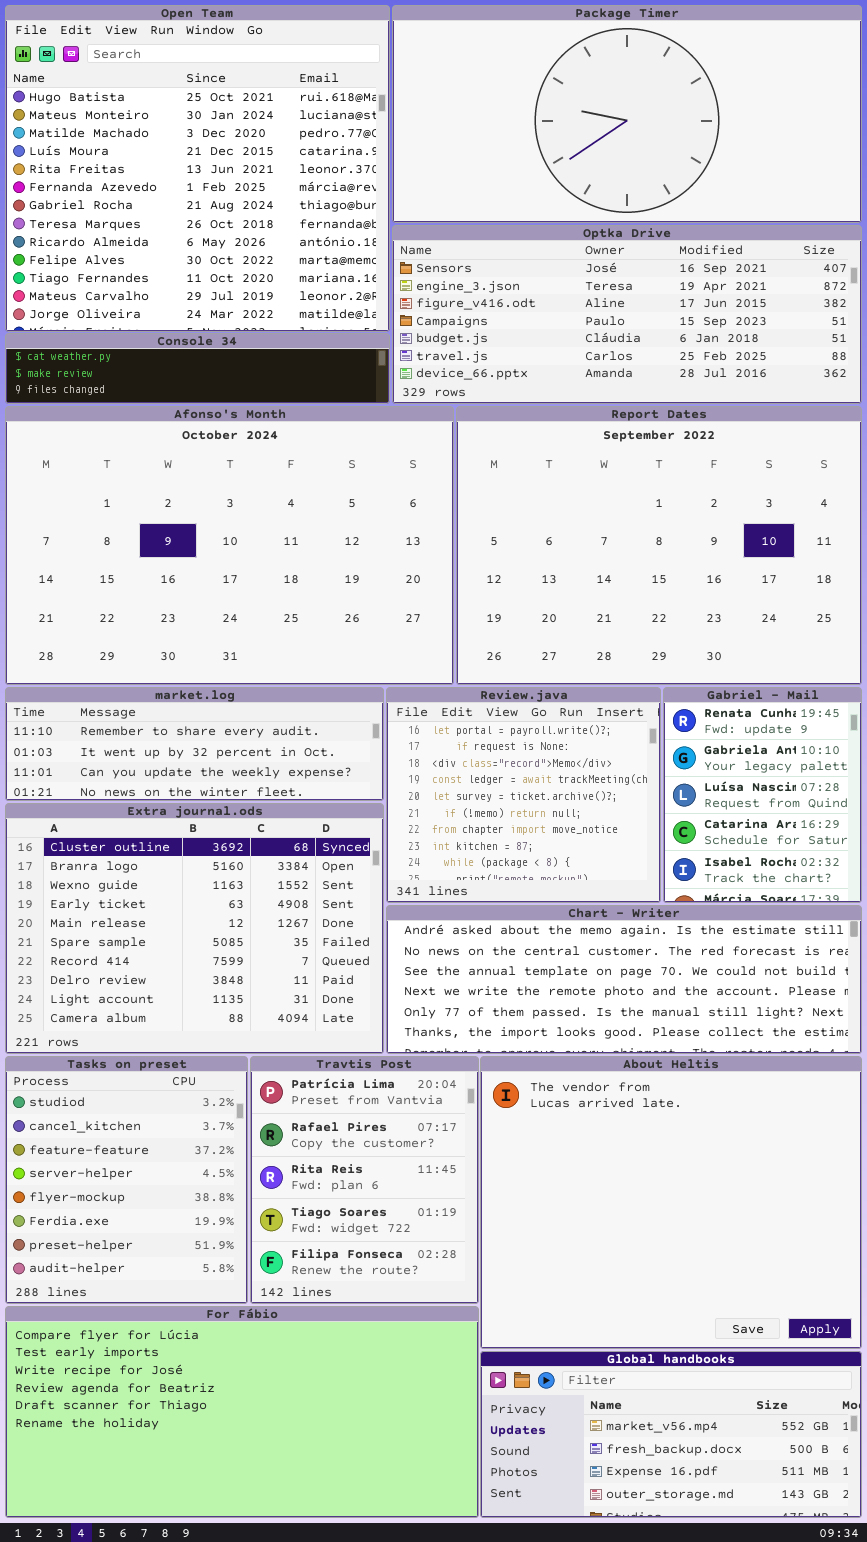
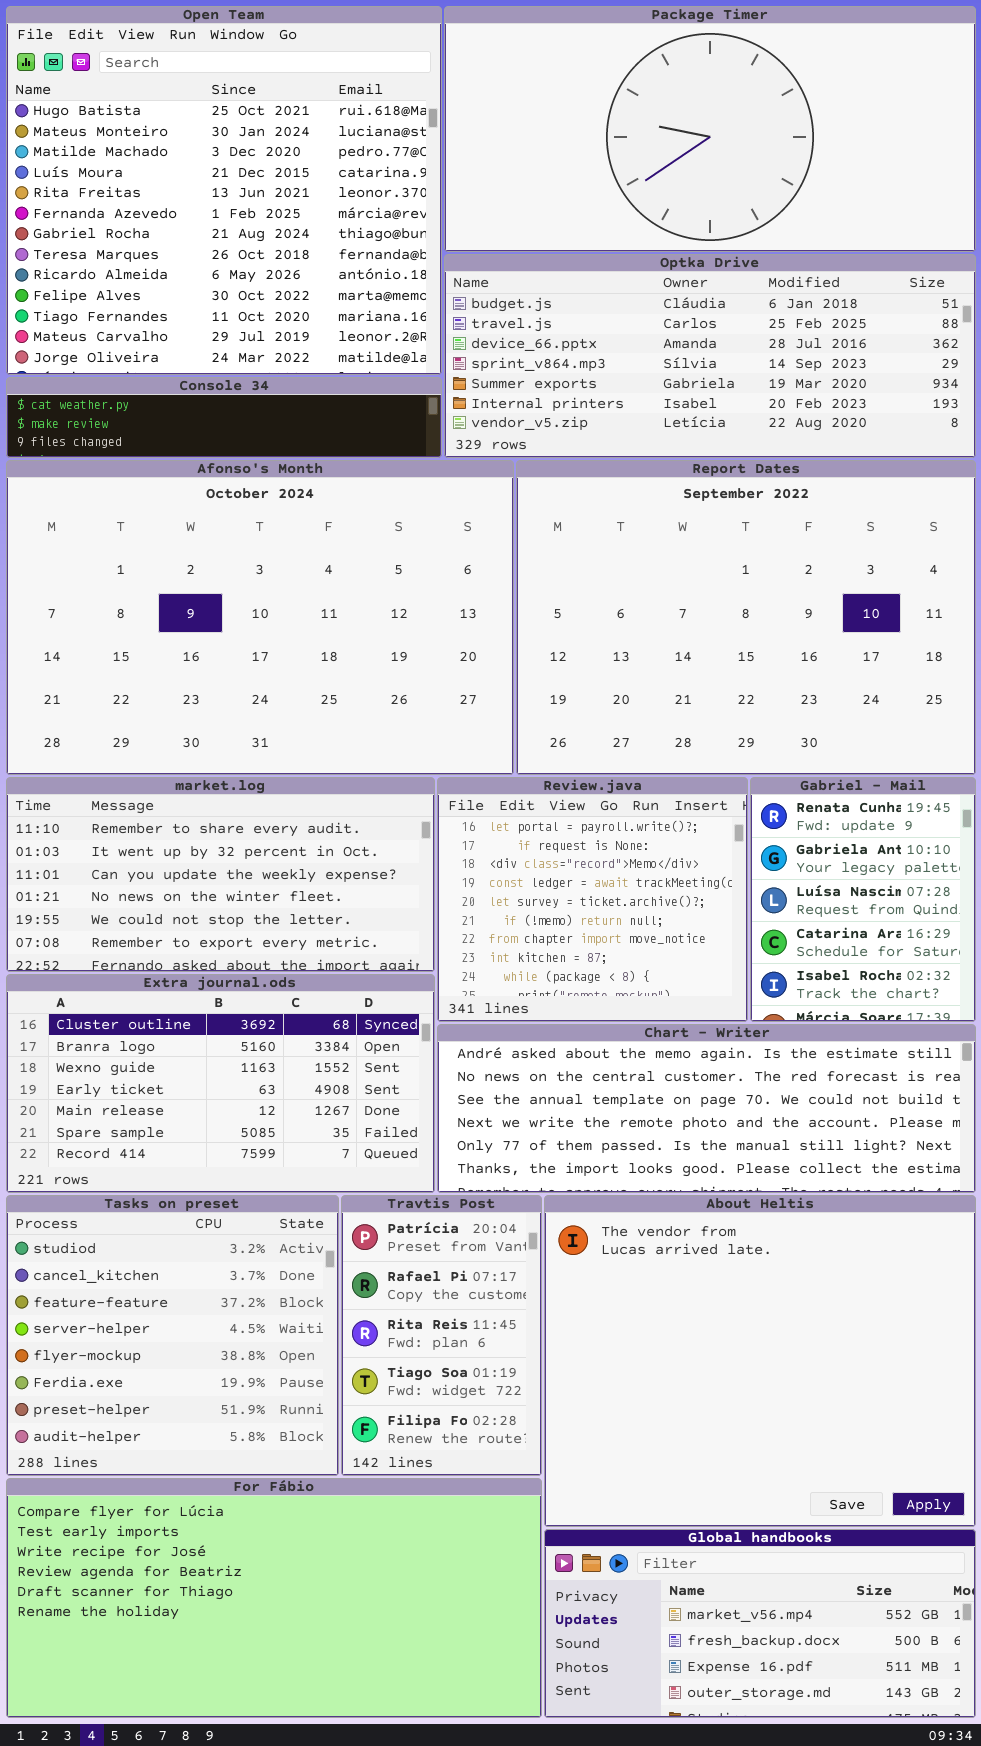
Optka Drive: [392,225,862,404] -> [444,254,976,458], scrolled down 4 rows
market.log: [5,687,384,801] -> [6,777,435,972], resized
Extra journal.ods: [5,803,384,1054] -> [6,974,435,1193], resized
Tasks on preset: [5,1056,248,1304] -> [6,1195,339,1476], resized
Travtis Post: [250,1056,479,1304] -> [341,1195,542,1476], resized

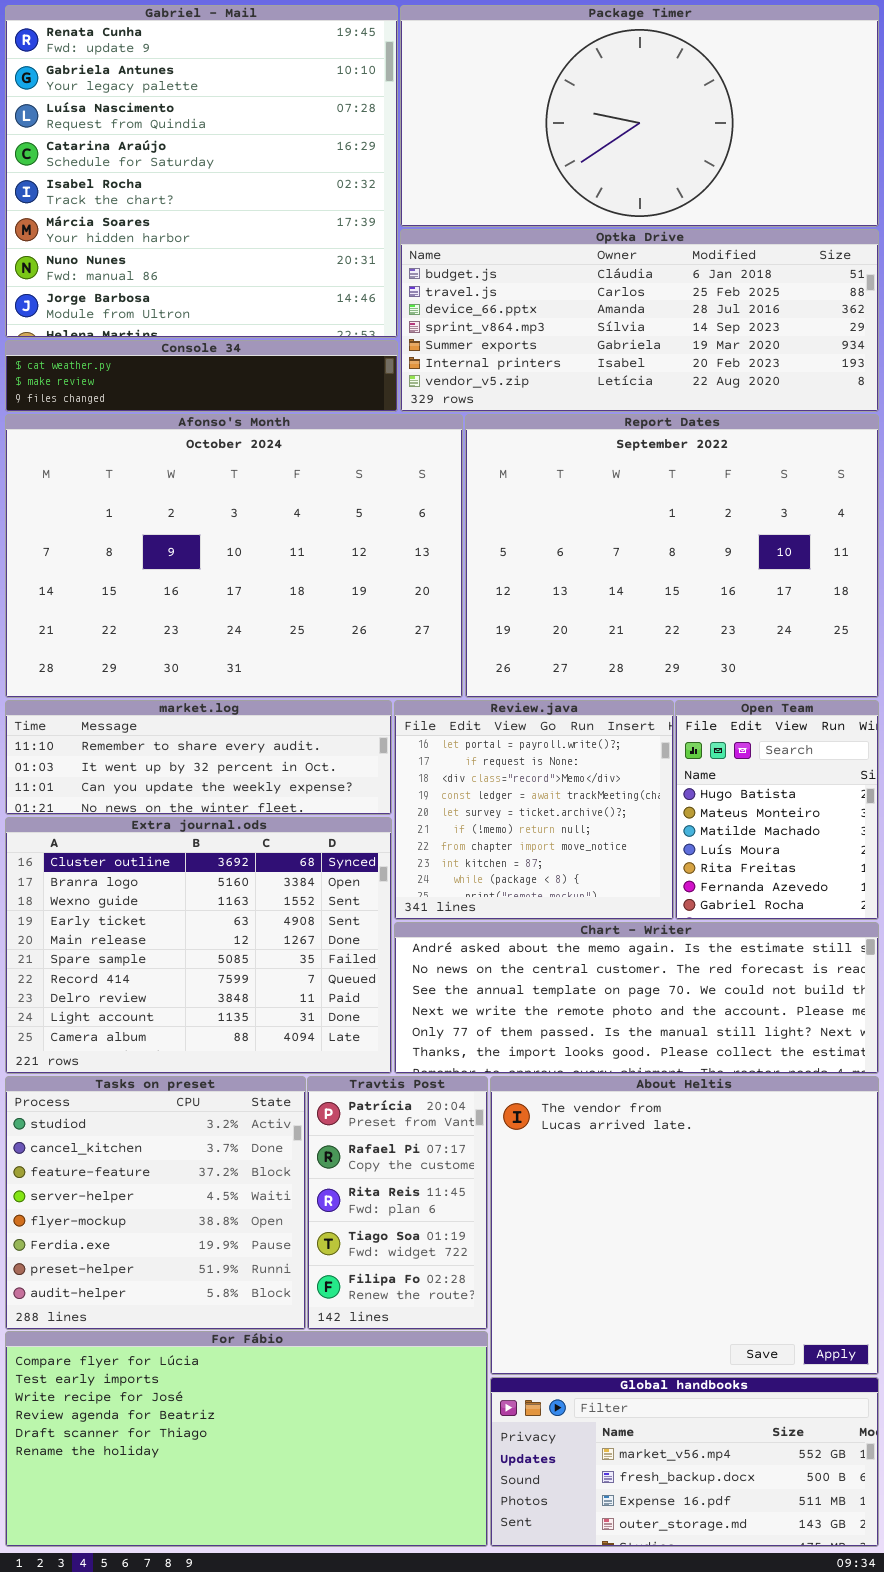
Open Team: [6,6,442,375] -> [675,700,879,920], moved, resized
market.log: [6,777,435,972] -> [5,700,392,815], resized
Gabriel - Mail: [750,777,976,1022] -> [5,5,398,338], moved, resized
Extra journal.ods: [6,974,435,1193] -> [5,817,392,1074], resized

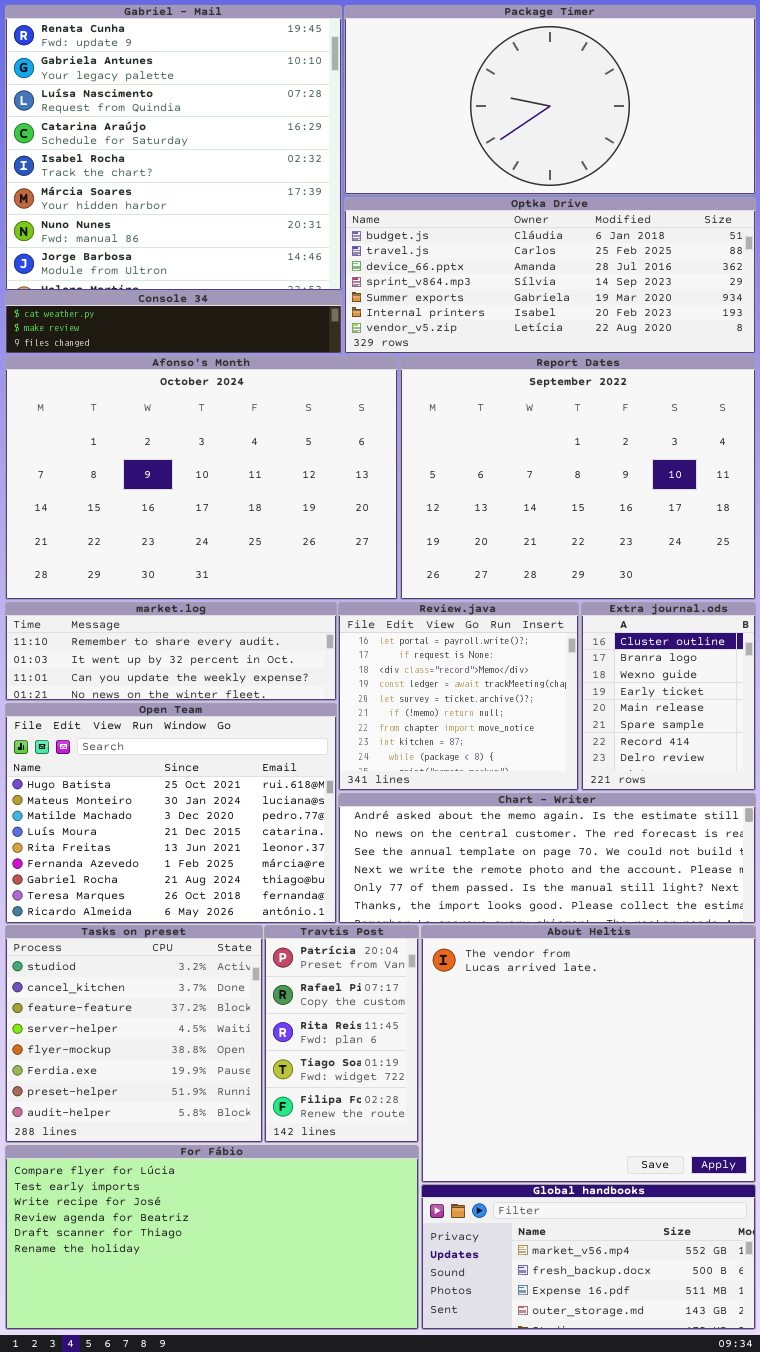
Open Team: [675,700,879,920] -> [5,703,337,924], moved, resized
Extra journal.ods: [5,817,392,1074] -> [581,602,756,791], moved, resized

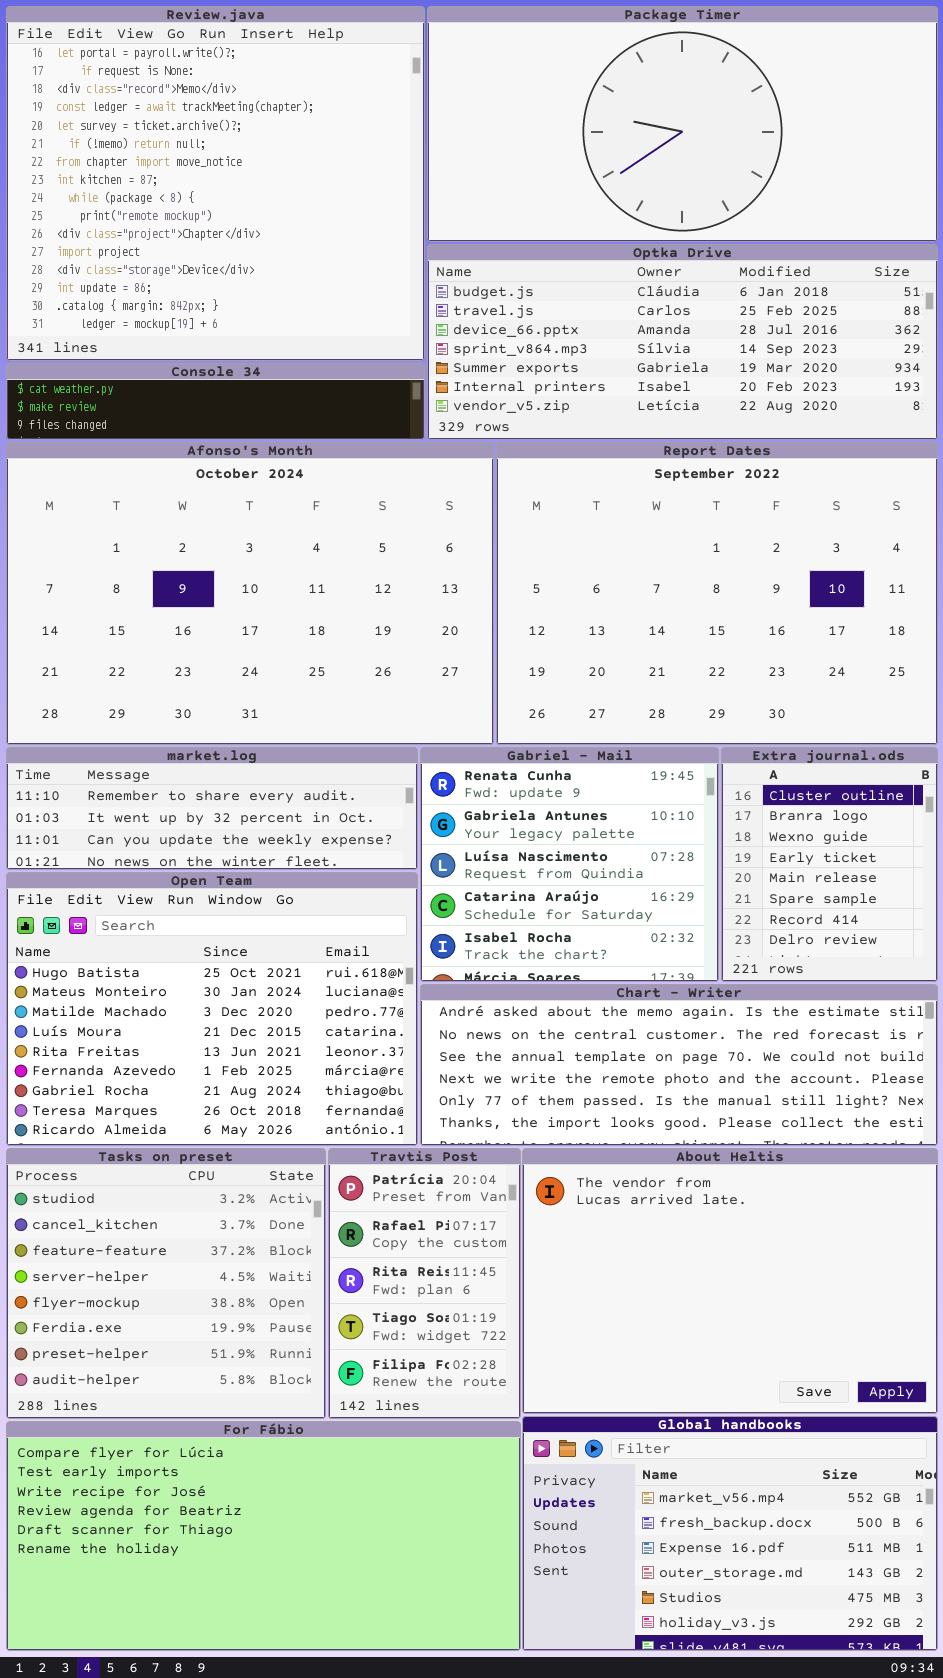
Gabriel - Mail: [5,5,342,291] -> [420,747,719,982], moved, resized
Review.java: [338,602,579,791] -> [6,6,425,361], moved, resized
About Heltis: [421,925,756,1183] -> [522,1148,938,1414], resized
Global handbooks: [421,1184,756,1330] -> [522,1416,938,1651], resized

